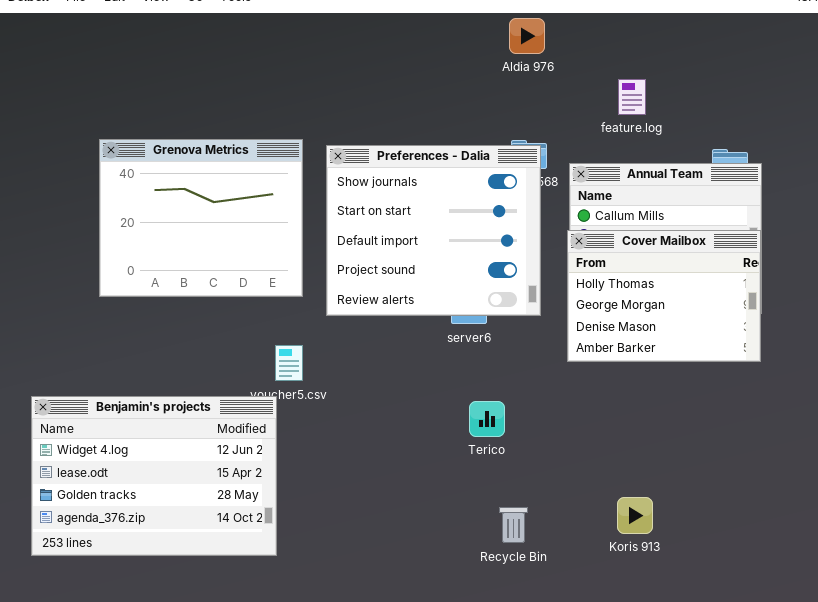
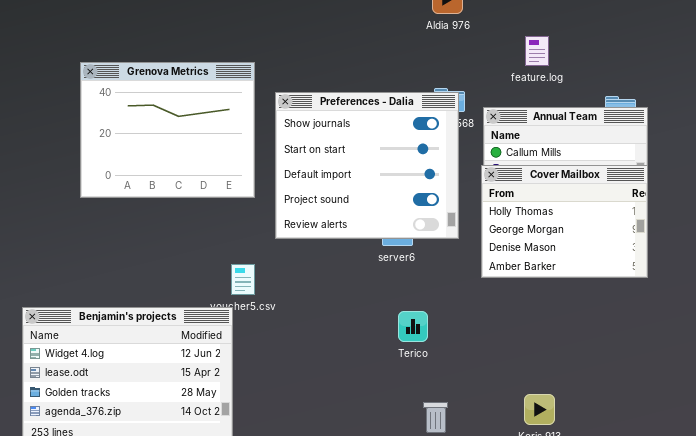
Grenova Metrics: [99,139,303,297] -> [80,62,255,198], moved

